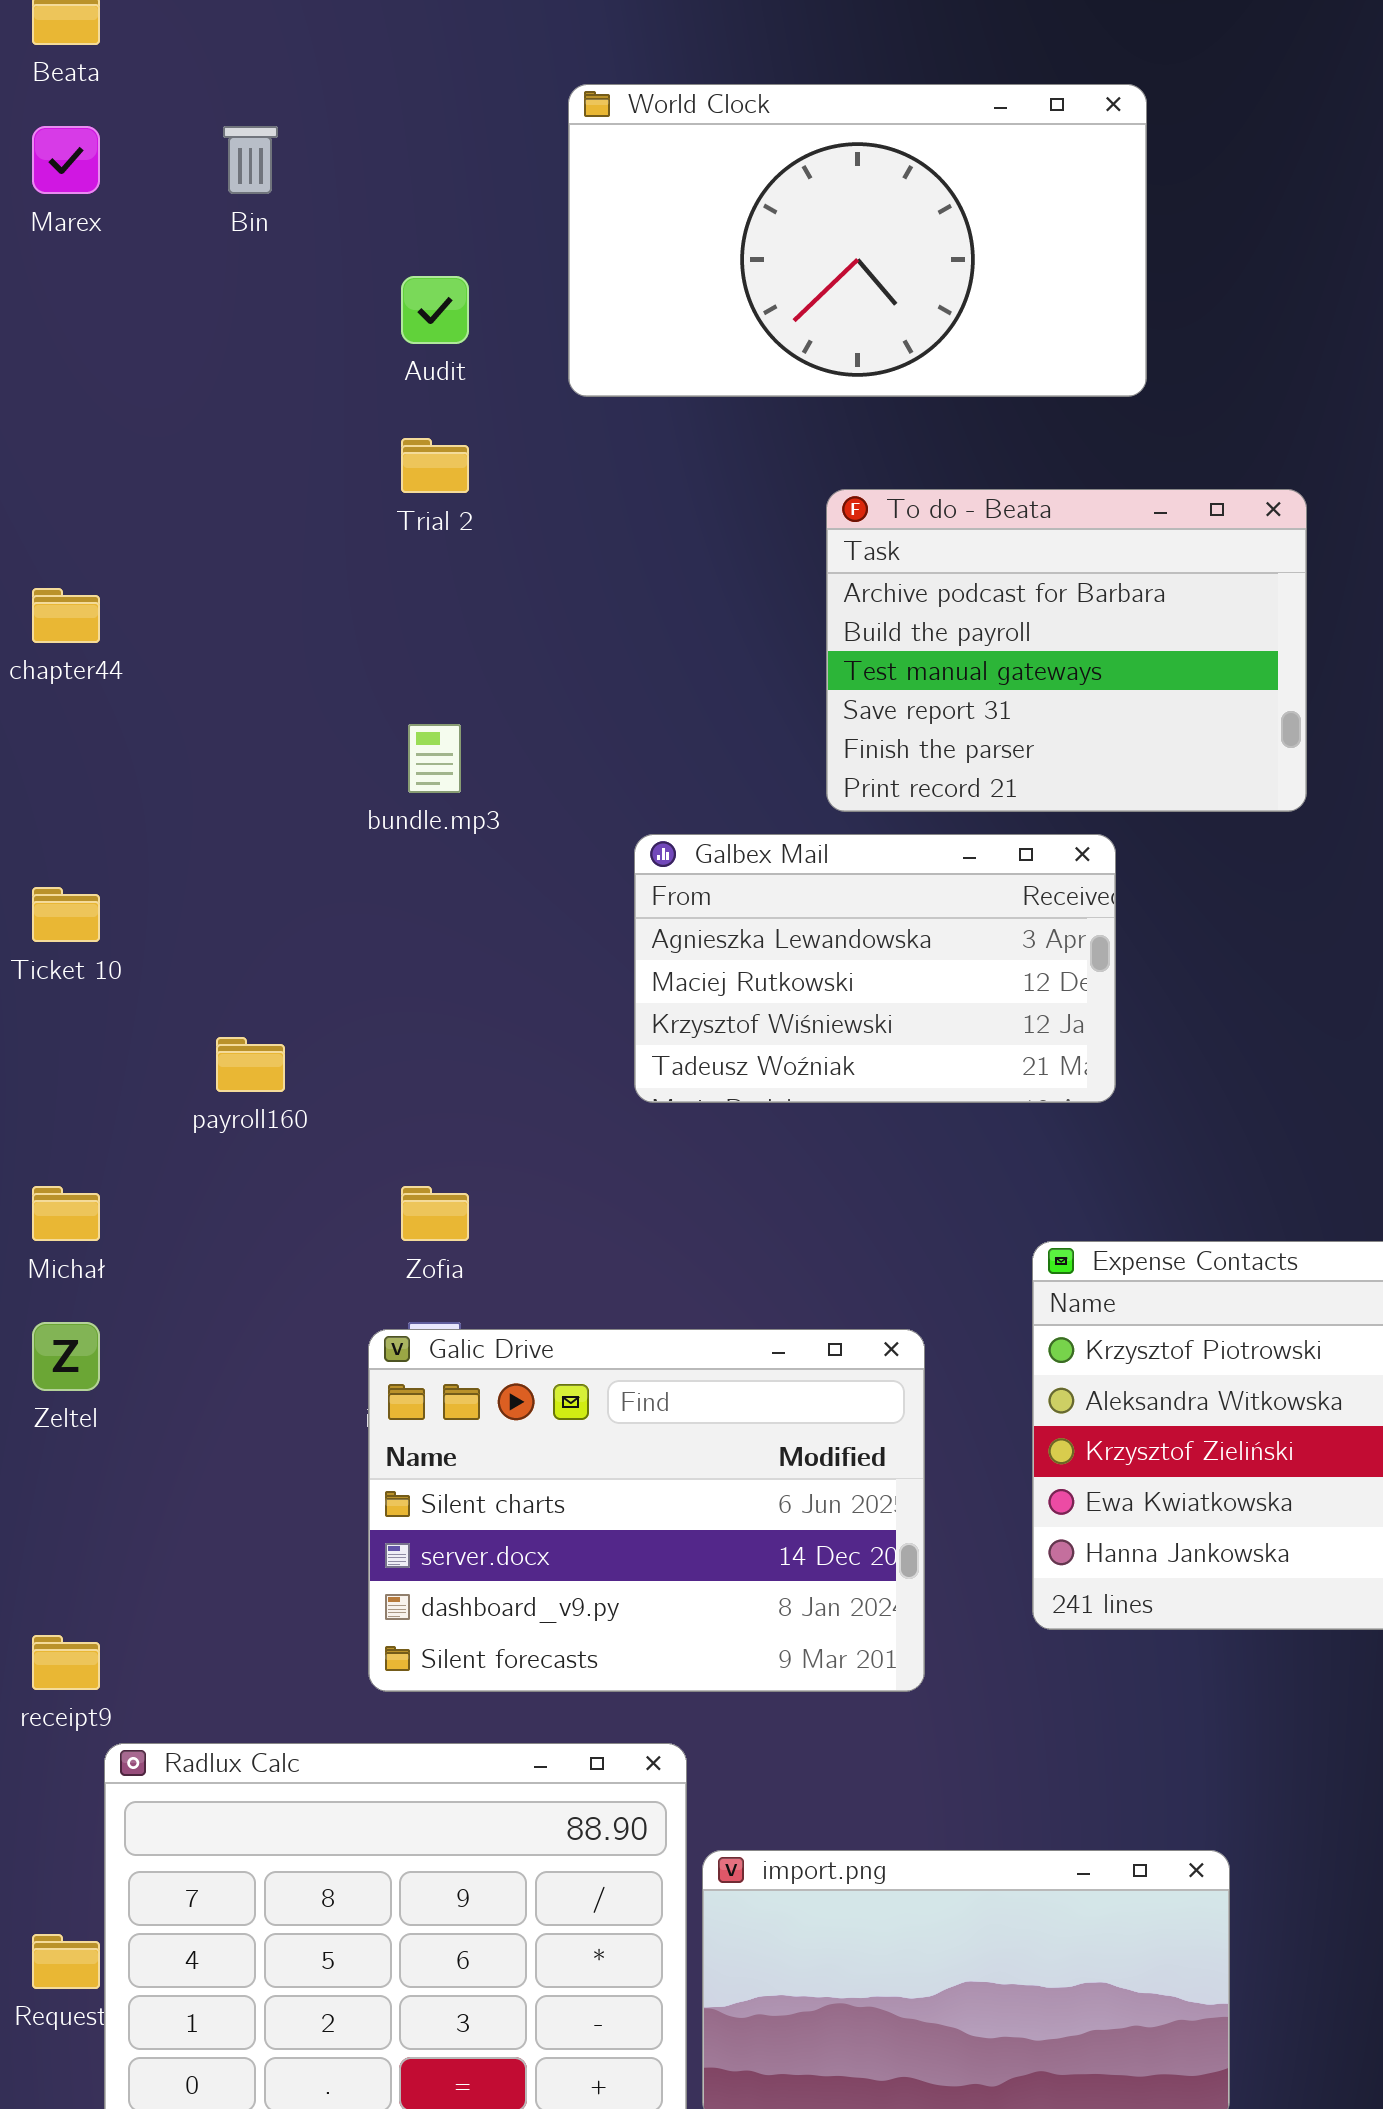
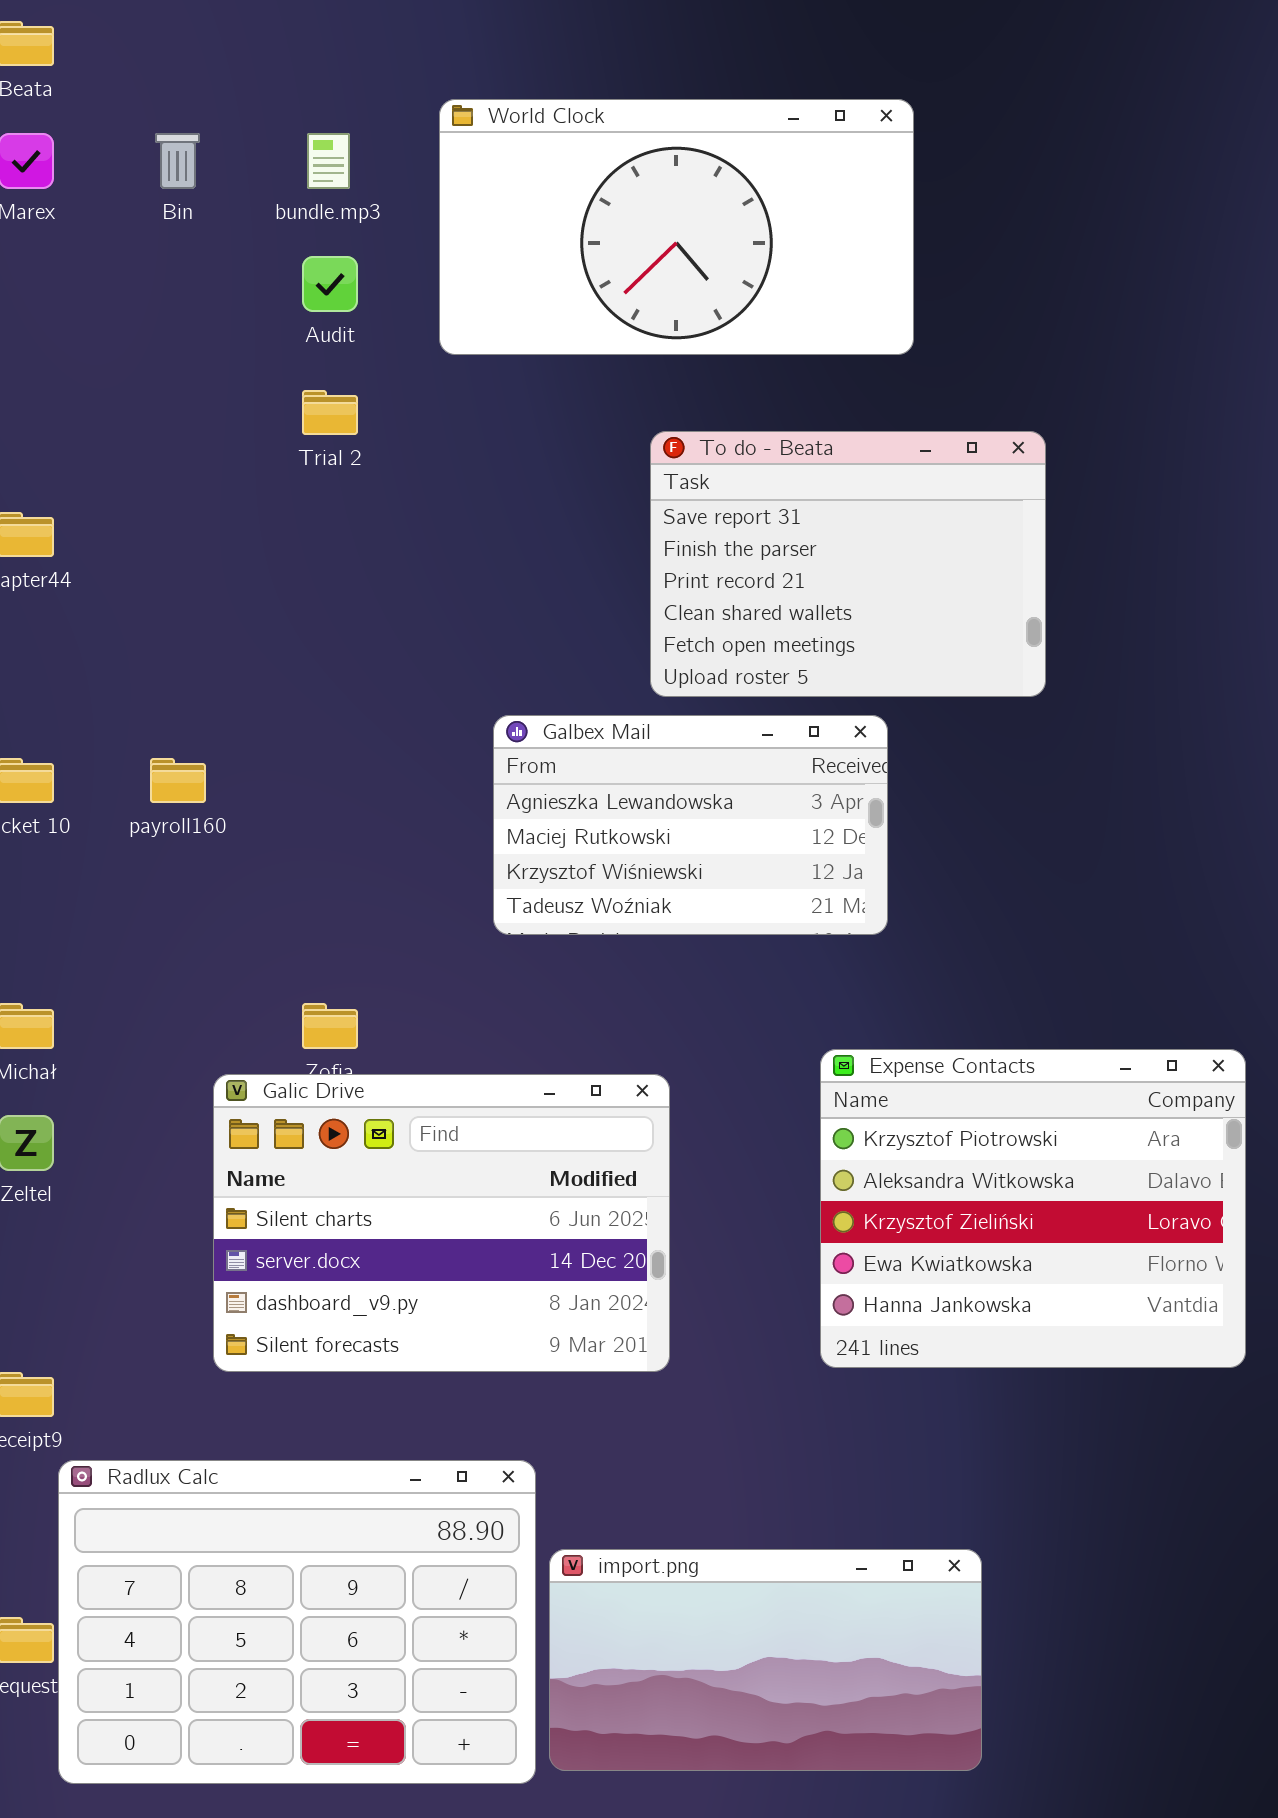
To do - Beata: [826,489,1307,812] -> [650,431,1046,697], scrolled down 3 rows
bundle.mp3: [408,724,461,793] -> [307,133,350,189], moved
payroll160: [216,1037,285,1092] -> [150,758,206,803], moved
Galic Drive: [368,1329,925,1692] -> [213,1074,670,1372], moved

